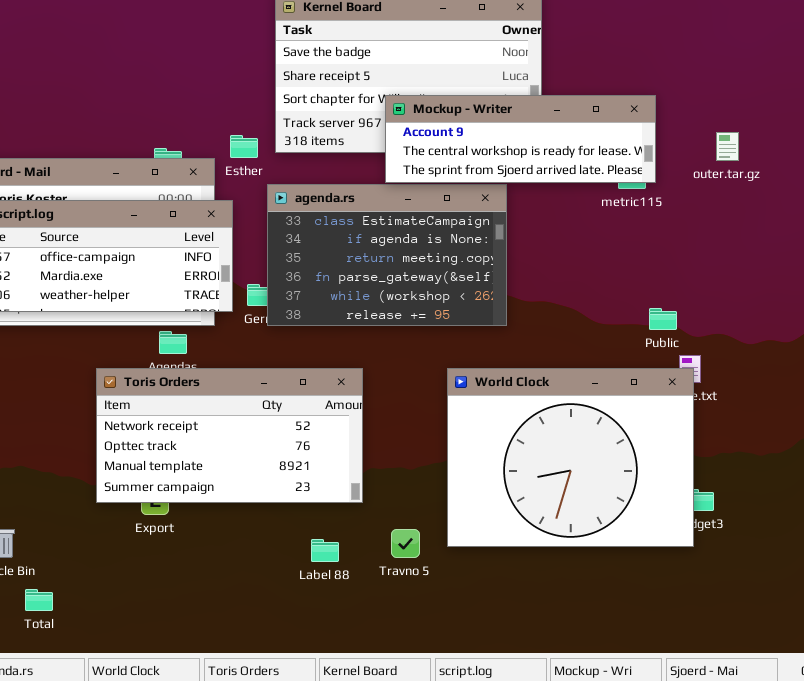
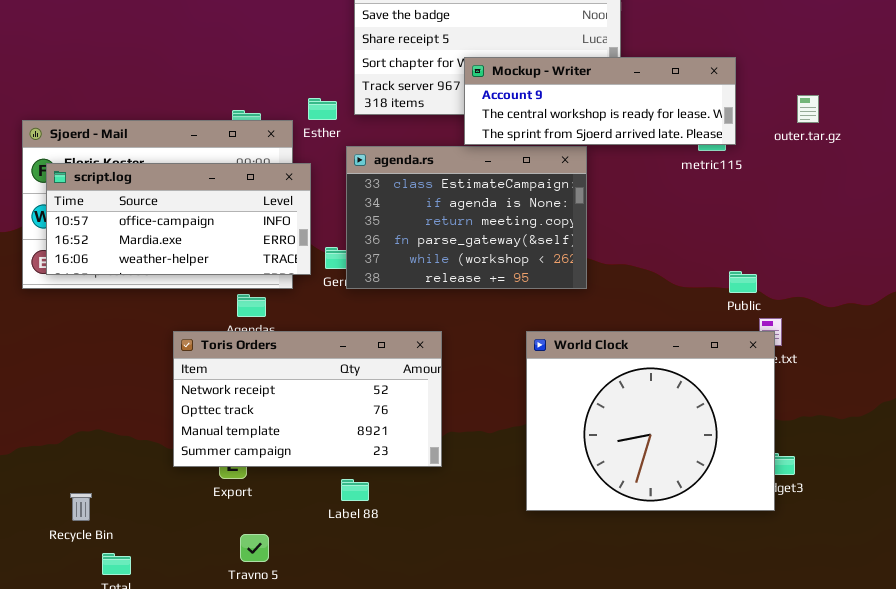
Travno 5: [391,529,420,558] -> [240,534,269,562], moved
Label 88: [311,539,339,562] -> [341,479,369,501], moved

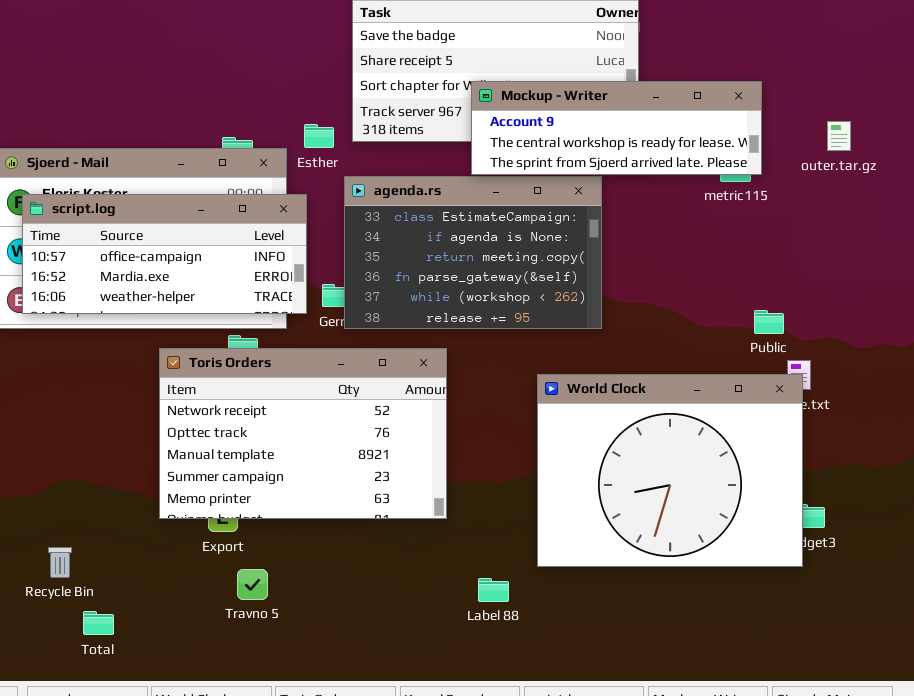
Toris Orders: [173,331,442,467] -> [159,348,447,519], resized
Label 88: [341,479,369,501] -> [478,578,509,602], moved
Travno 5: [240,534,269,562] -> [237,569,268,600], moved

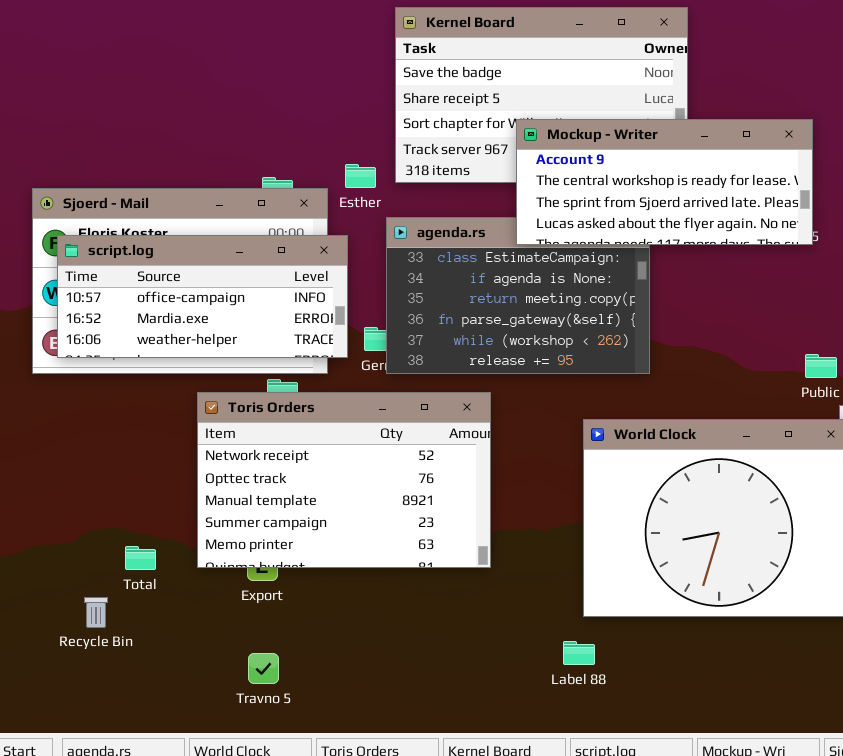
Mockup - Writer: [471,81,762,175] -> [516,119,813,245], resized
Travno 5: [237,569,268,600] -> [248,653,279,684], moved
Label 88: [478,578,509,602] -> [563,641,595,665], moved
Total: [83,611,114,635] -> [125,546,156,570], moved

